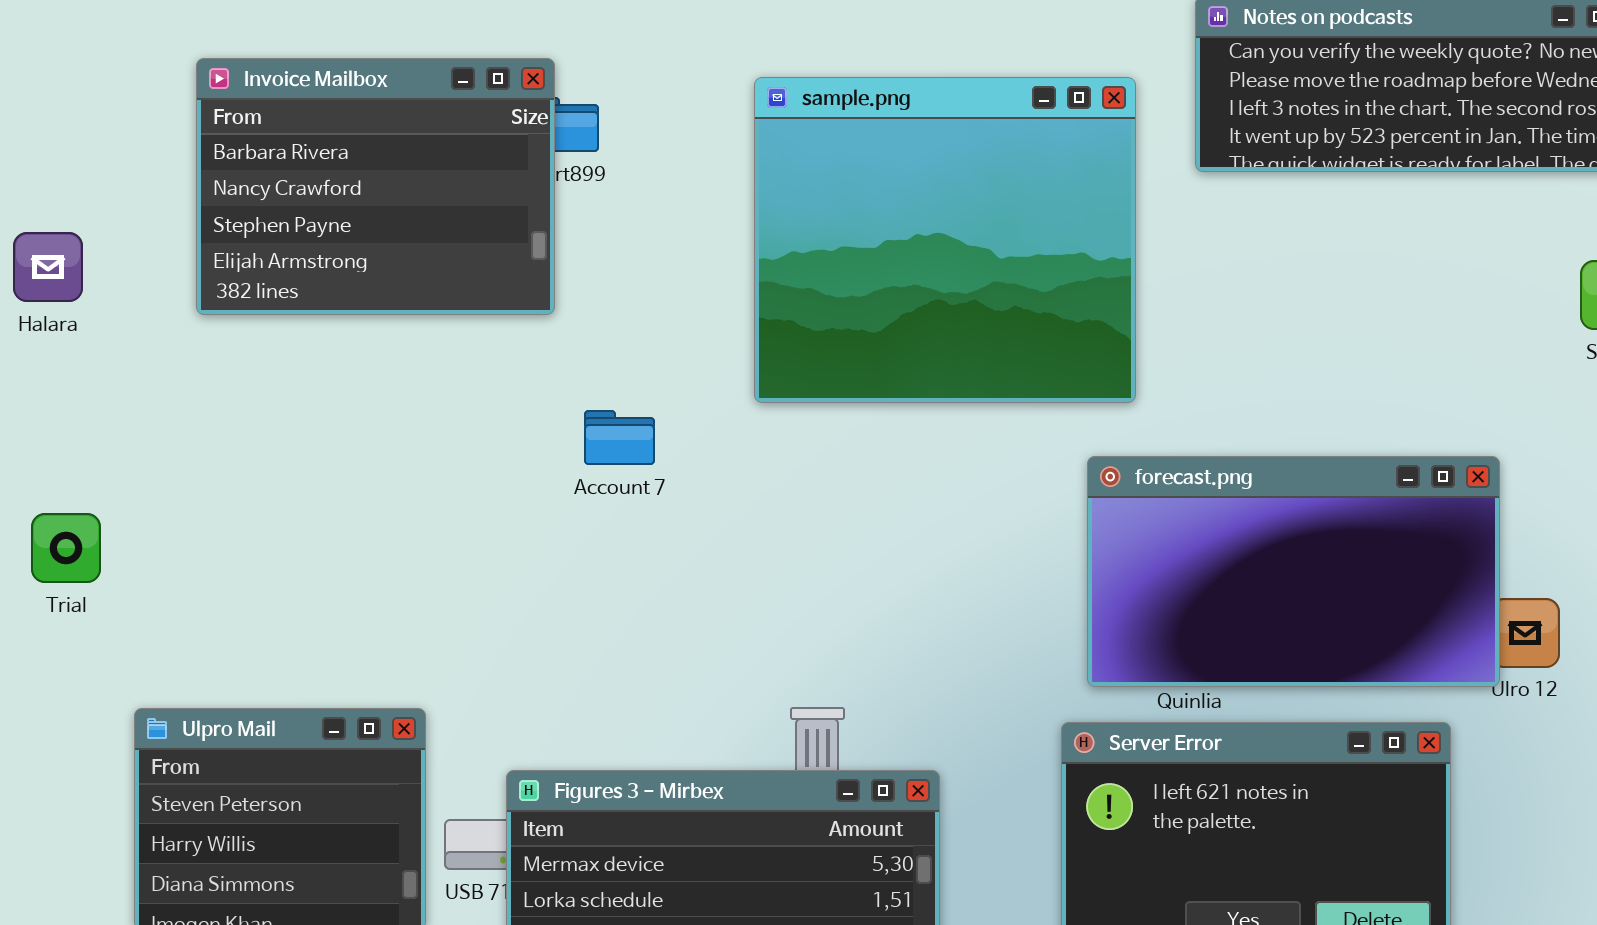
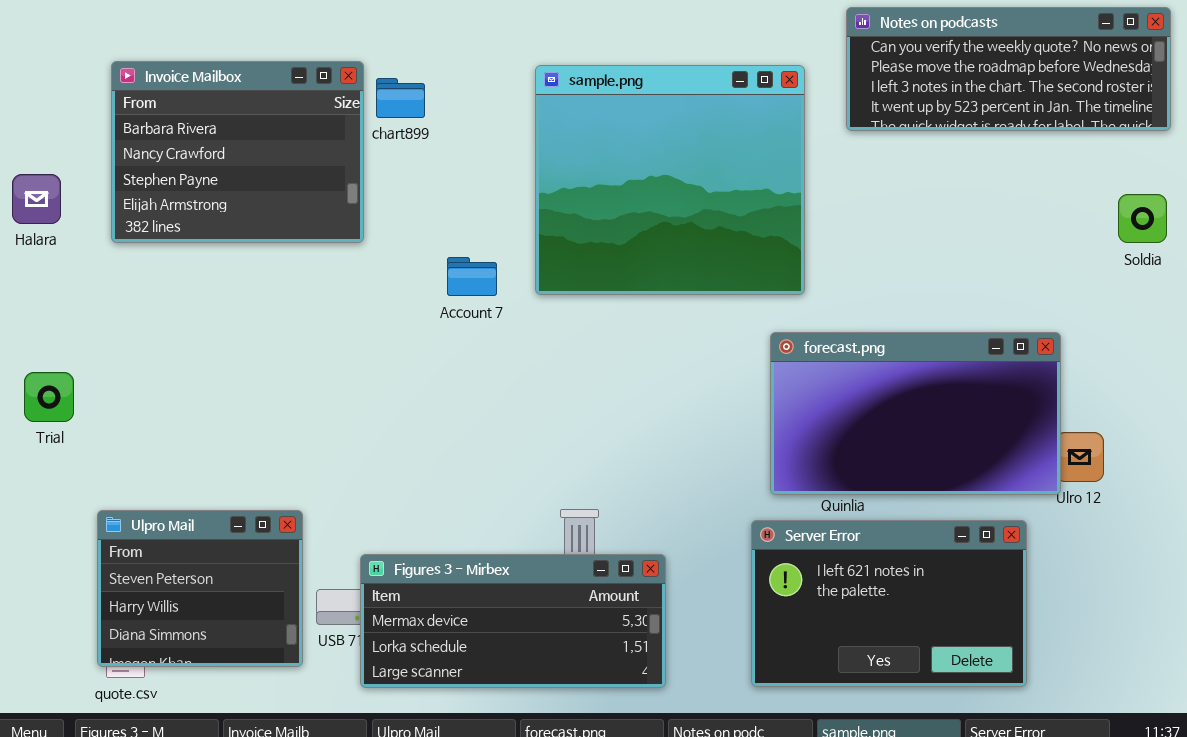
Invoice Mailbox: [196,58,555,315] -> [111,61,364,243], moved
Account 7: [584,410,655,465] -> [447,257,497,296], moved

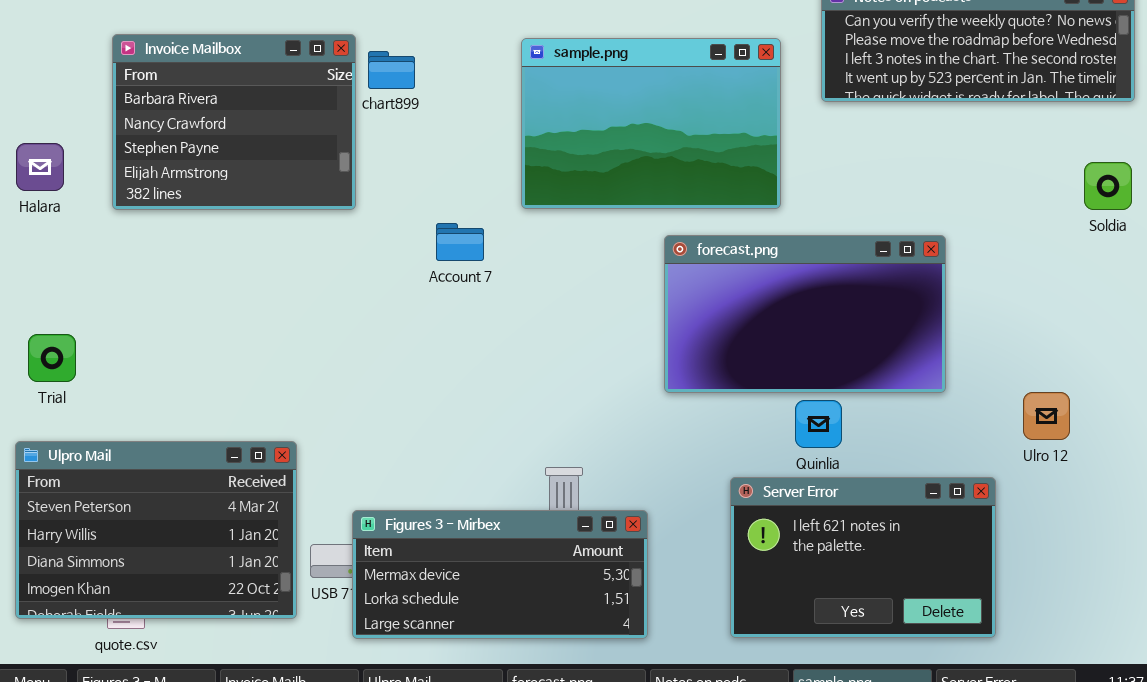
sample.png: [535,65,805,295] -> [521,38,781,209], resized
forecast.png: [770,332,1061,495] -> [664,235,946,393], moved
Ulpro Mail: [97,510,303,667] -> [15,441,297,619], resized

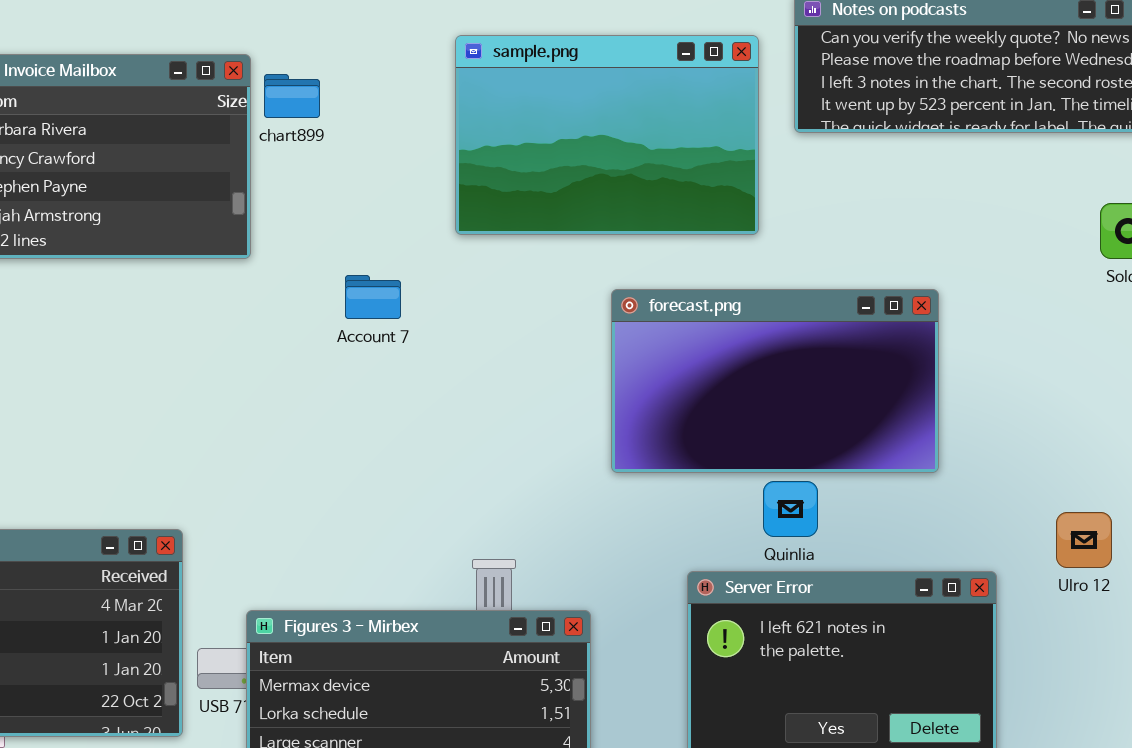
sample.png: [521,38,781,209] -> [455,35,759,235], moved
Ulro 12: [1023,392,1070,440] -> [1056,512,1112,568], moved

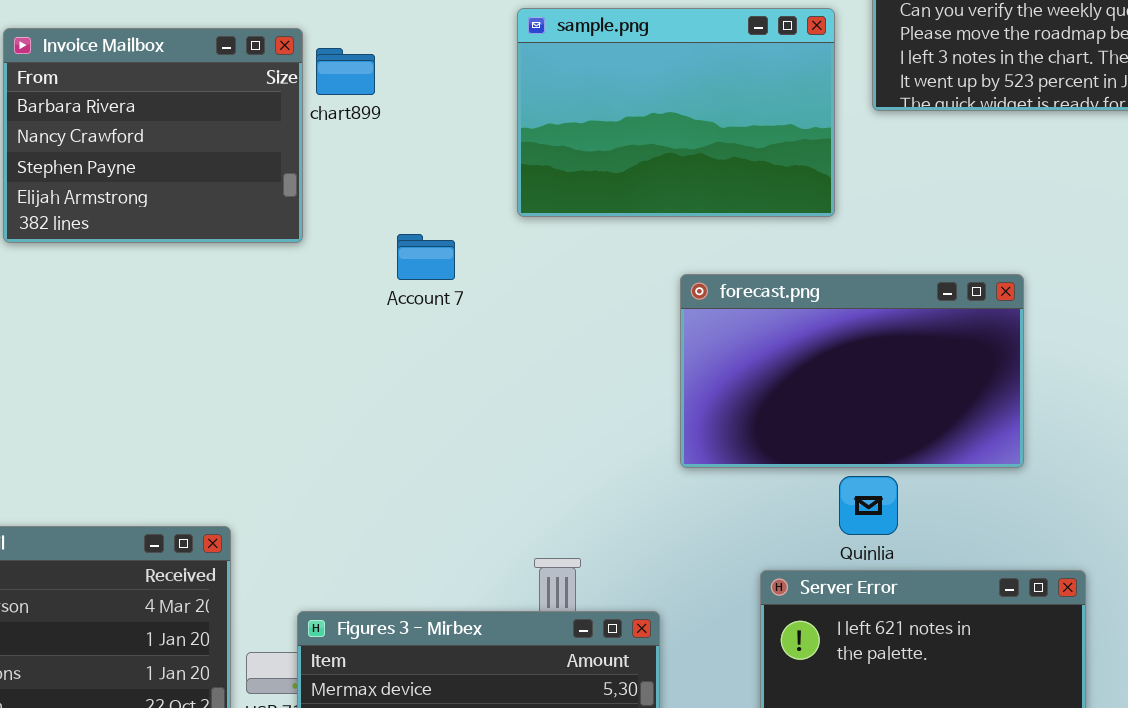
Account 7: [345,275,401,319] -> [397,234,455,280], moved

